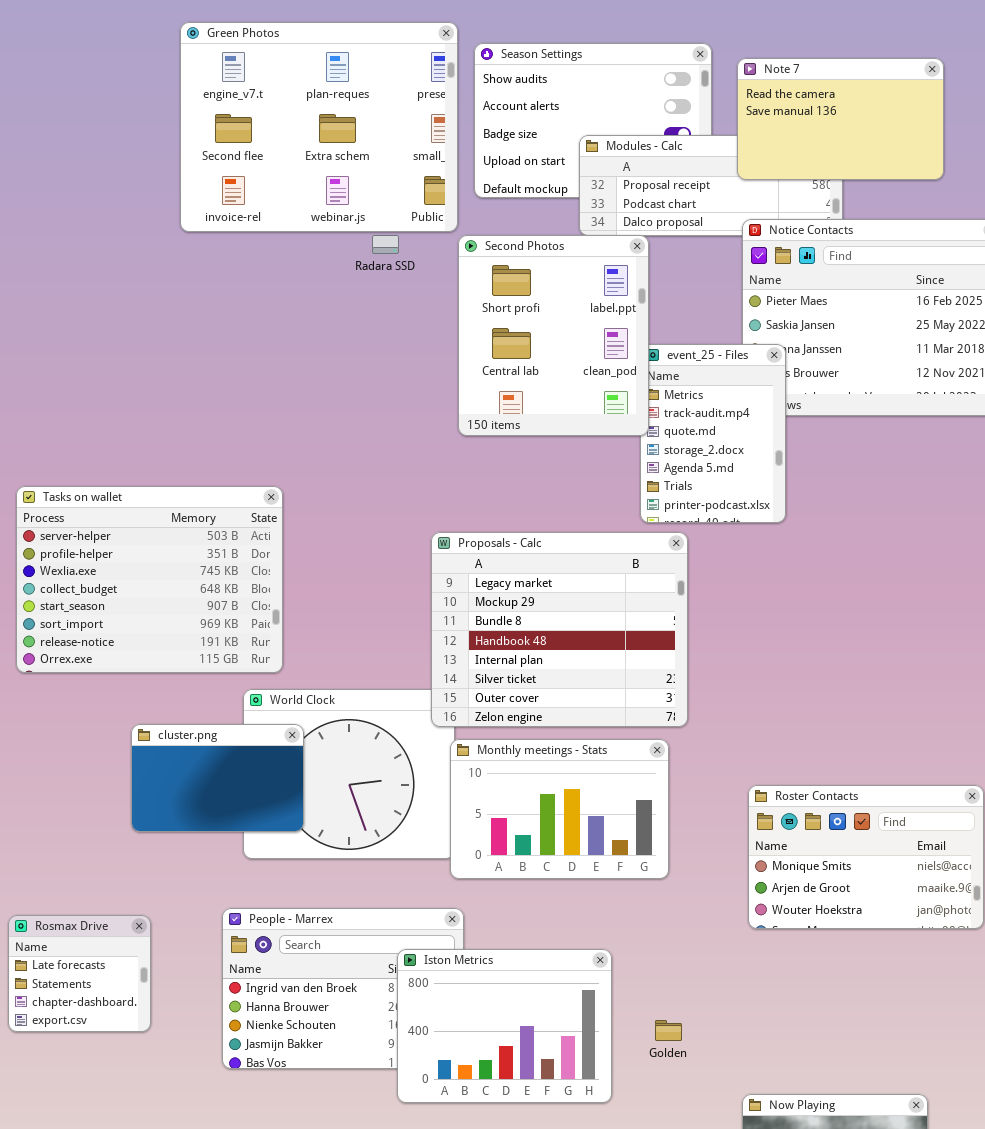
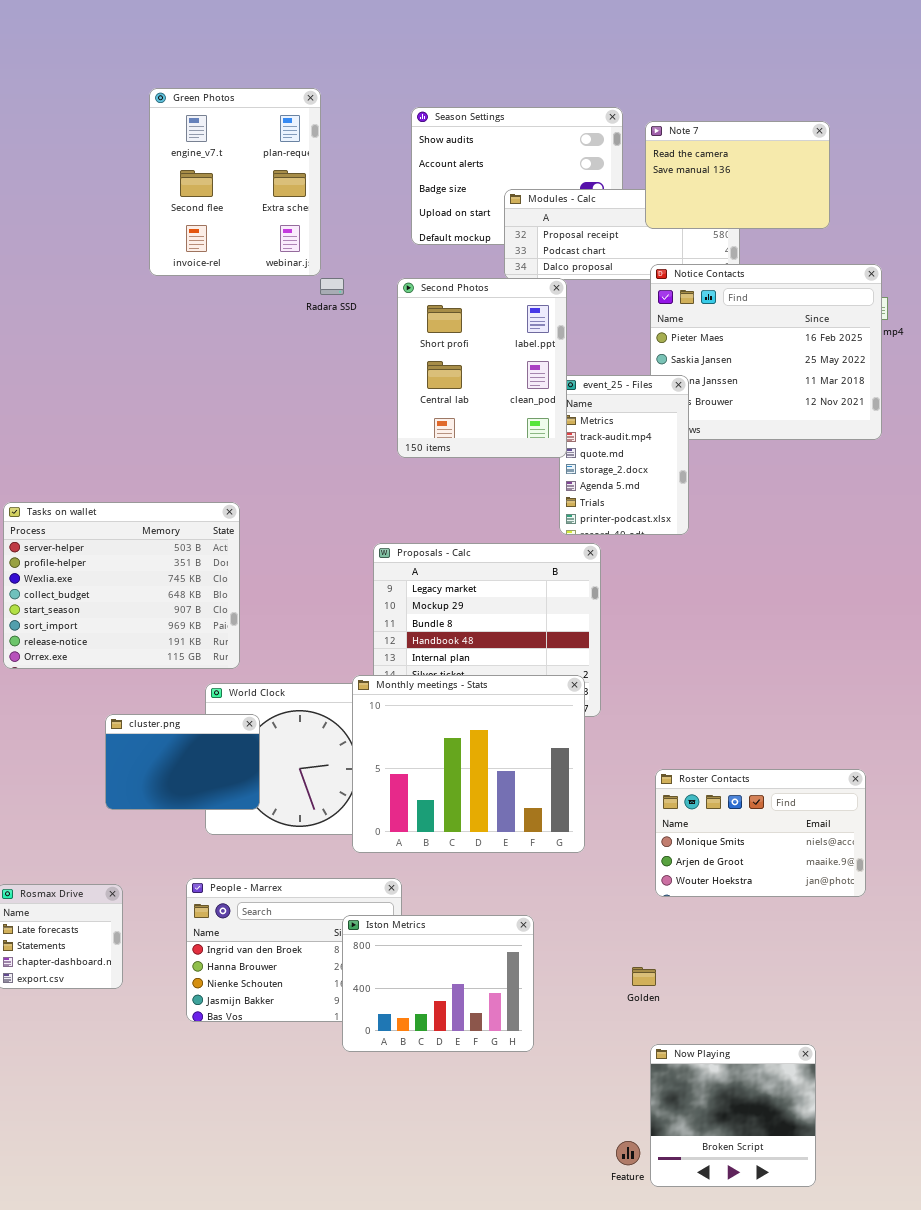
Green Photos: [180,22,458,232] -> [149,88,321,276], resized
Monthly meetings - Stats: [450,739,669,879] -> [352,675,585,853], resized
Golden: [655,1020,682,1041] -> [632,967,656,986], moved

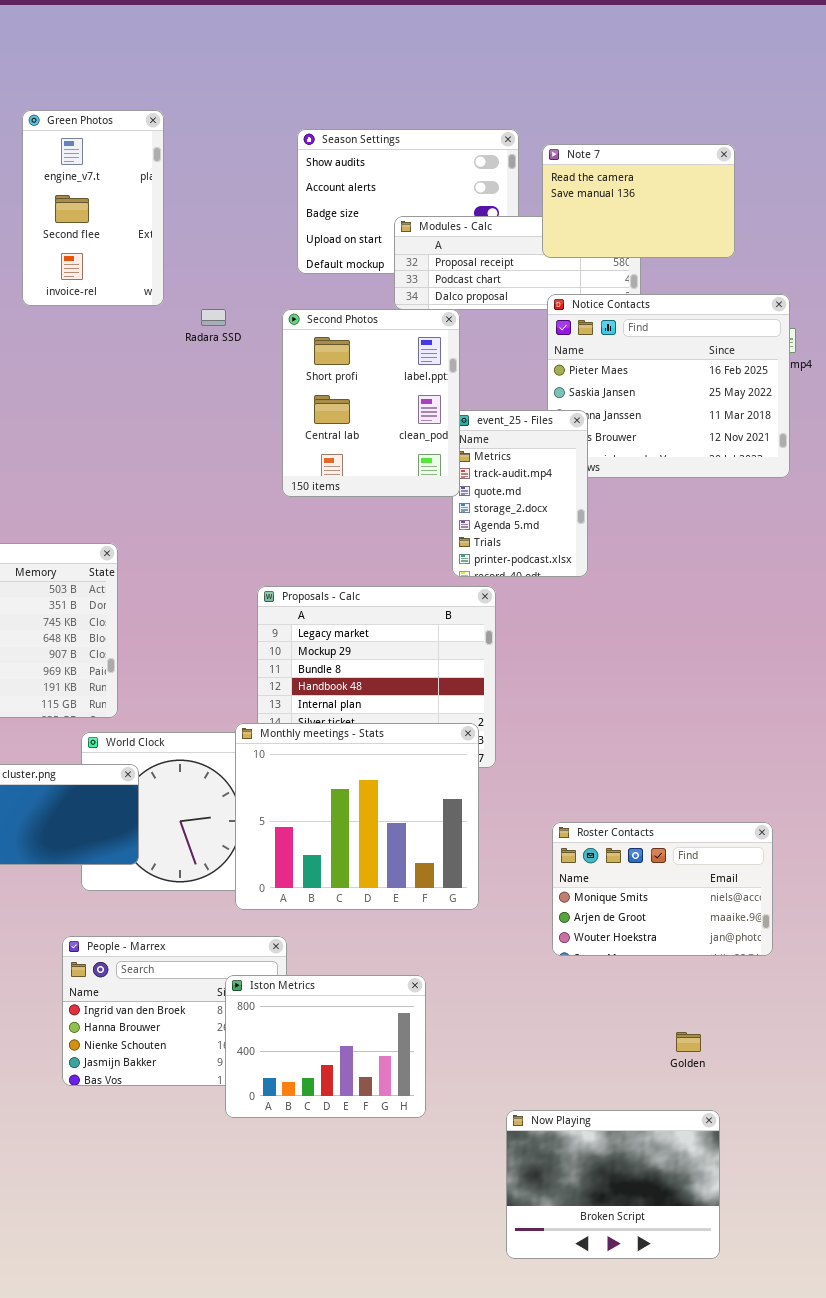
Green Photos: [149,88,321,276] -> [22,110,164,306], resized
Golden: [632,967,656,986] -> [676,1032,701,1052], moved
Now Playing: [650,1044,816,1187] -> [506,1110,720,1259], resized

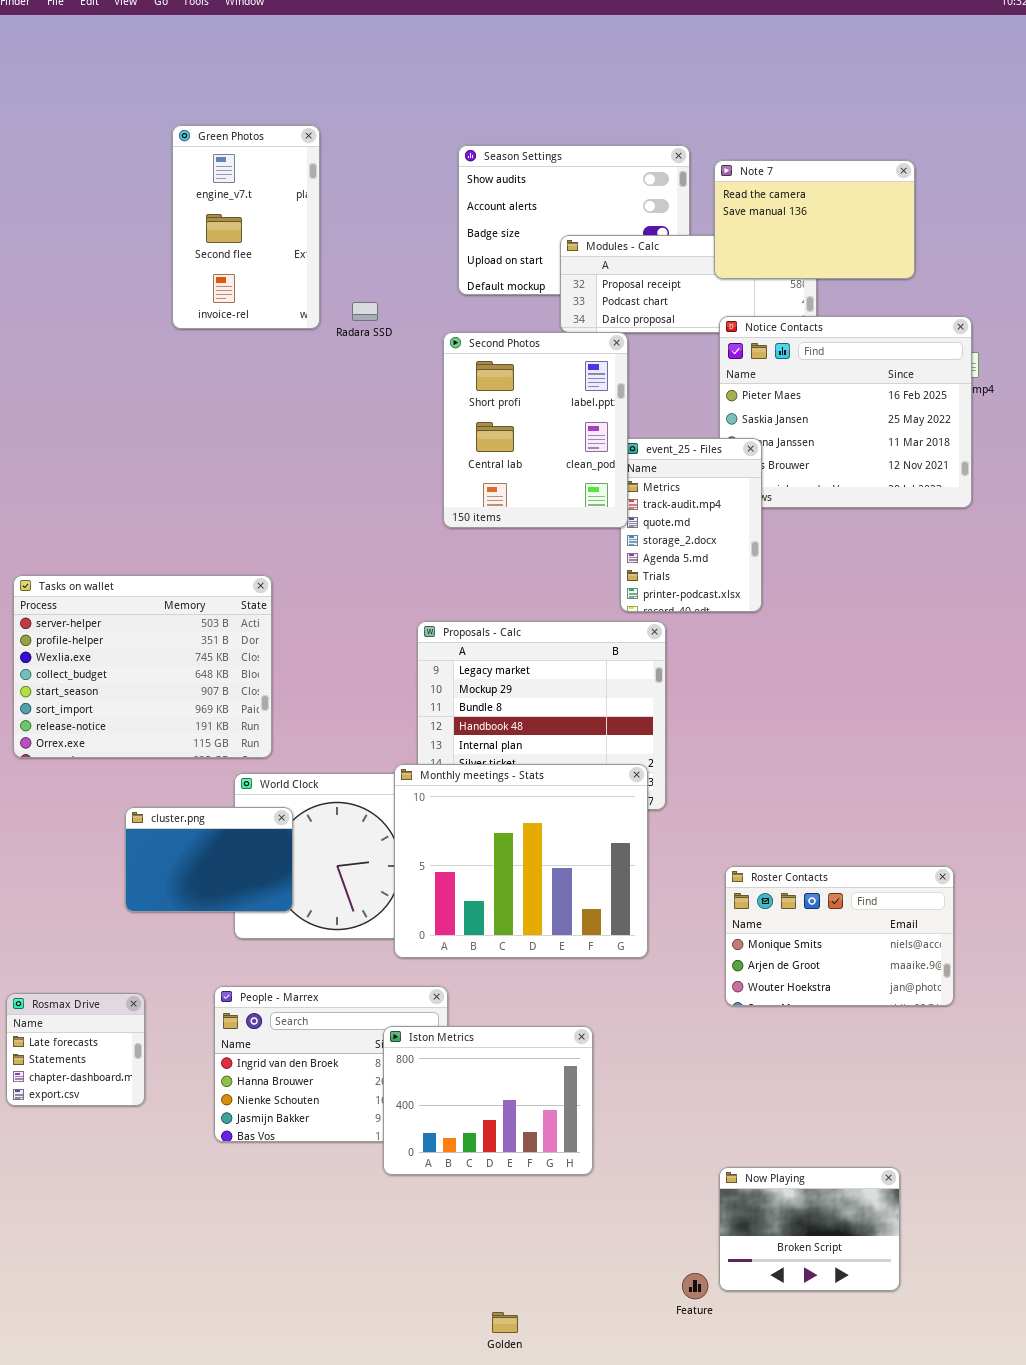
Radara SSD: [201,309,226,326] -> [352,302,378,321], moved
Golden: [676,1032,701,1052] -> [492,1312,518,1333], moved
Now Playing: [506,1110,720,1259] -> [719,1167,900,1291], resized

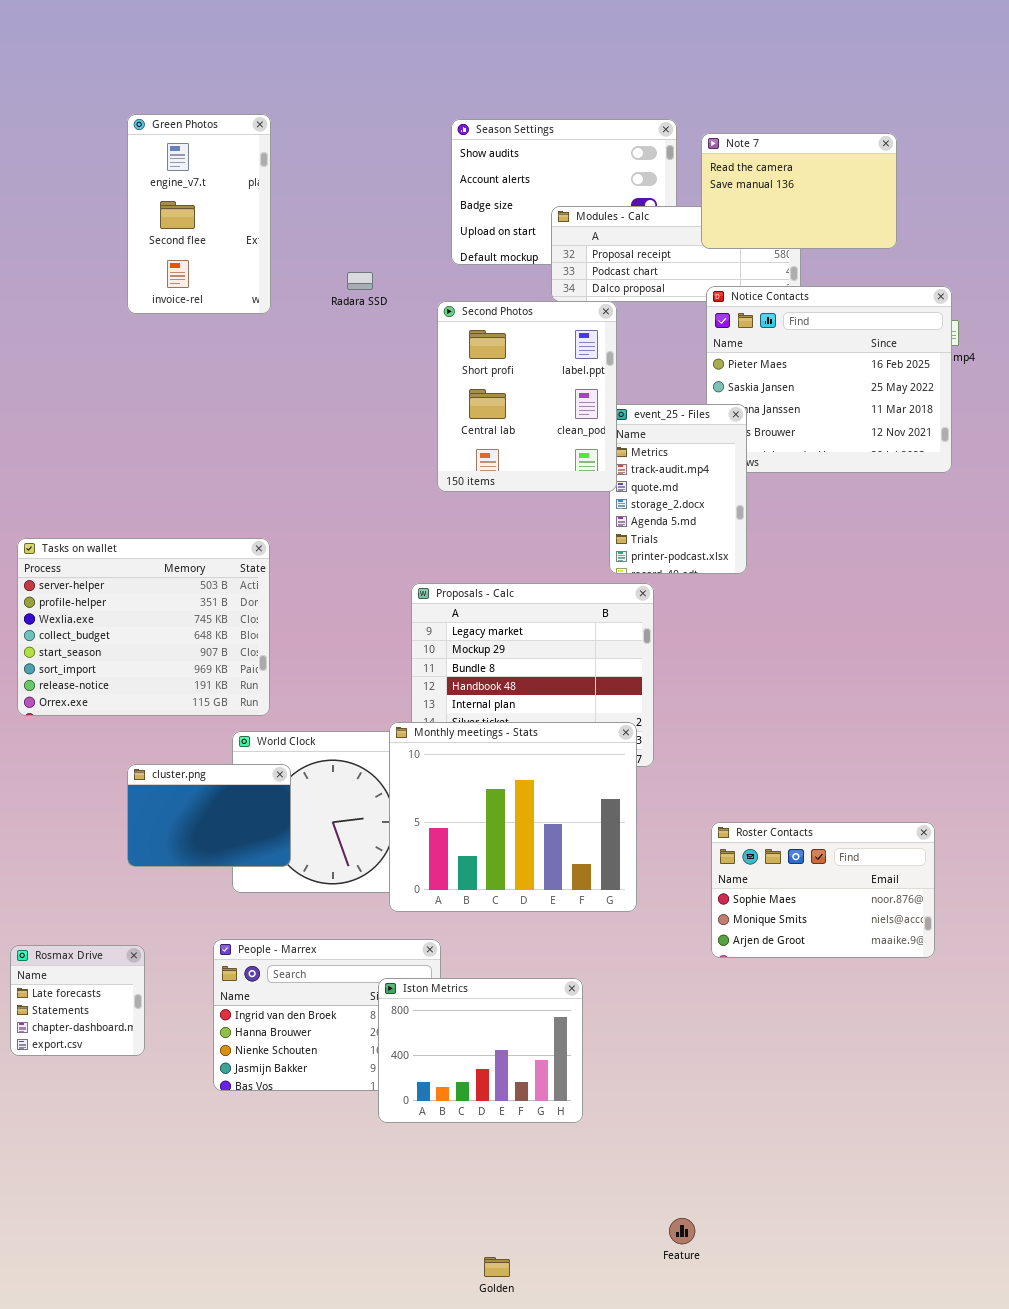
Green Photos: [172,125,320,329] -> [127,114,271,314], moved
Roster Contacts: [725,866,954,1006] -> [711,822,935,958], scrolled up 1 row
Now Playing: [719,1167,900,1291] -> none, closed

